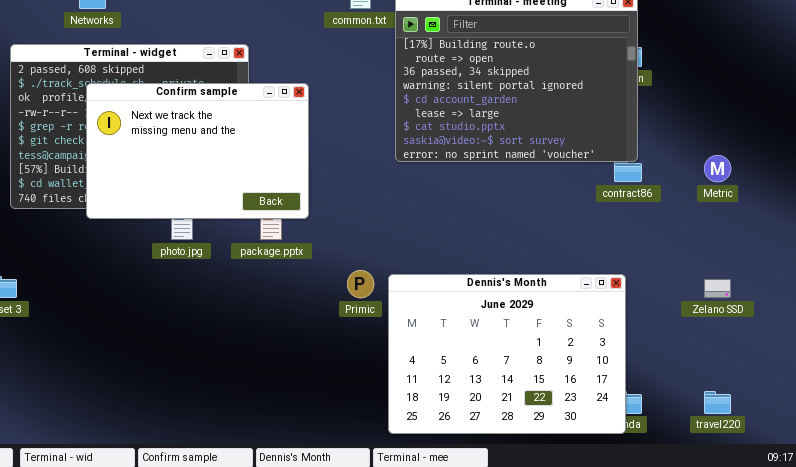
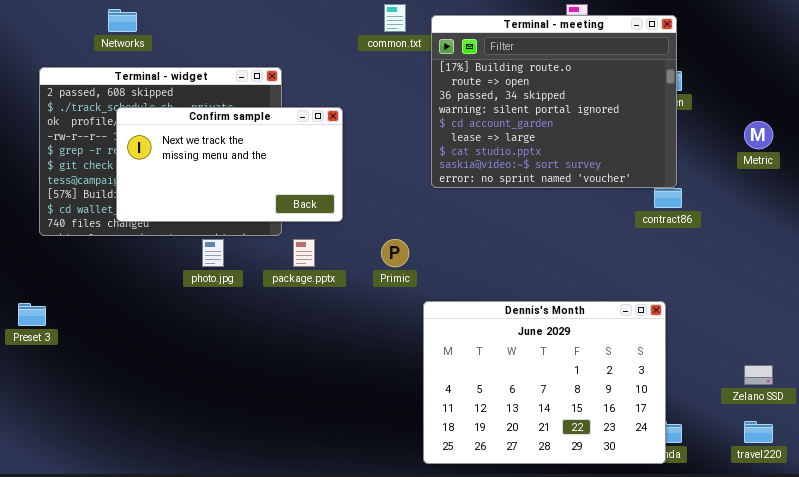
Confirm sample: [86,83,309,219] -> [116,107,343,222], resized
Metric: [704,155,731,182] -> [744,121,773,149], moved
Primic: [347,270,374,298] -> [381,239,409,267], moved
Zelano SSD: [704,279,731,298] -> [744,365,773,385], moved

